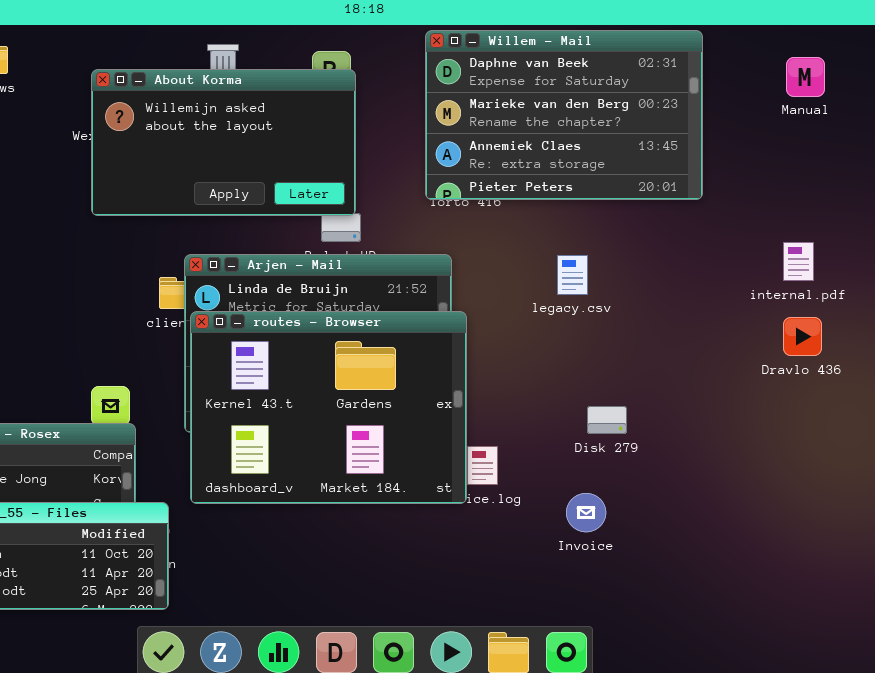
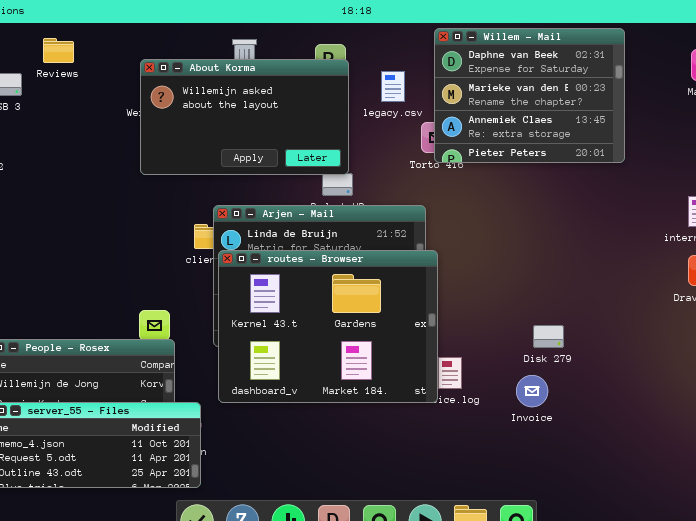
Willem - Mail: [425,30,703,200] -> [434,28,625,163], resized
legacy.csv: [557,255,588,295] -> [381,71,405,102], moved
Invoice: [566,493,606,532] -> [516,375,548,407], moved

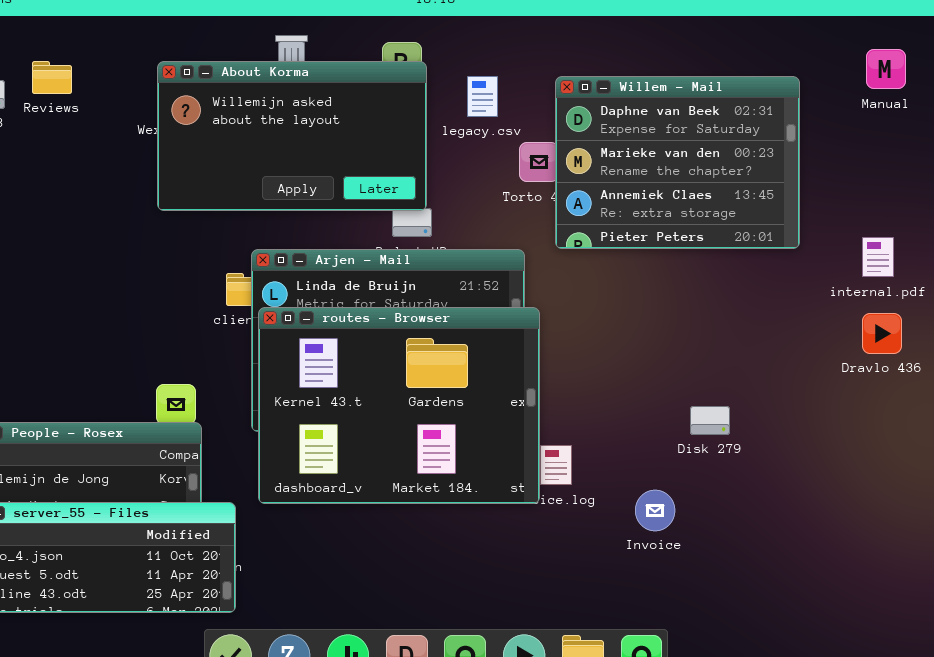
Willem - Mail: [434,28,625,163] -> [555,76,800,249], moved
Reviews: [43,38,74,63] -> [32,61,72,94], moved
Disk 279: [533,325,564,348] -> [690,406,730,435], moved
Invoice: [516,375,548,407] -> [635,490,675,531], moved

